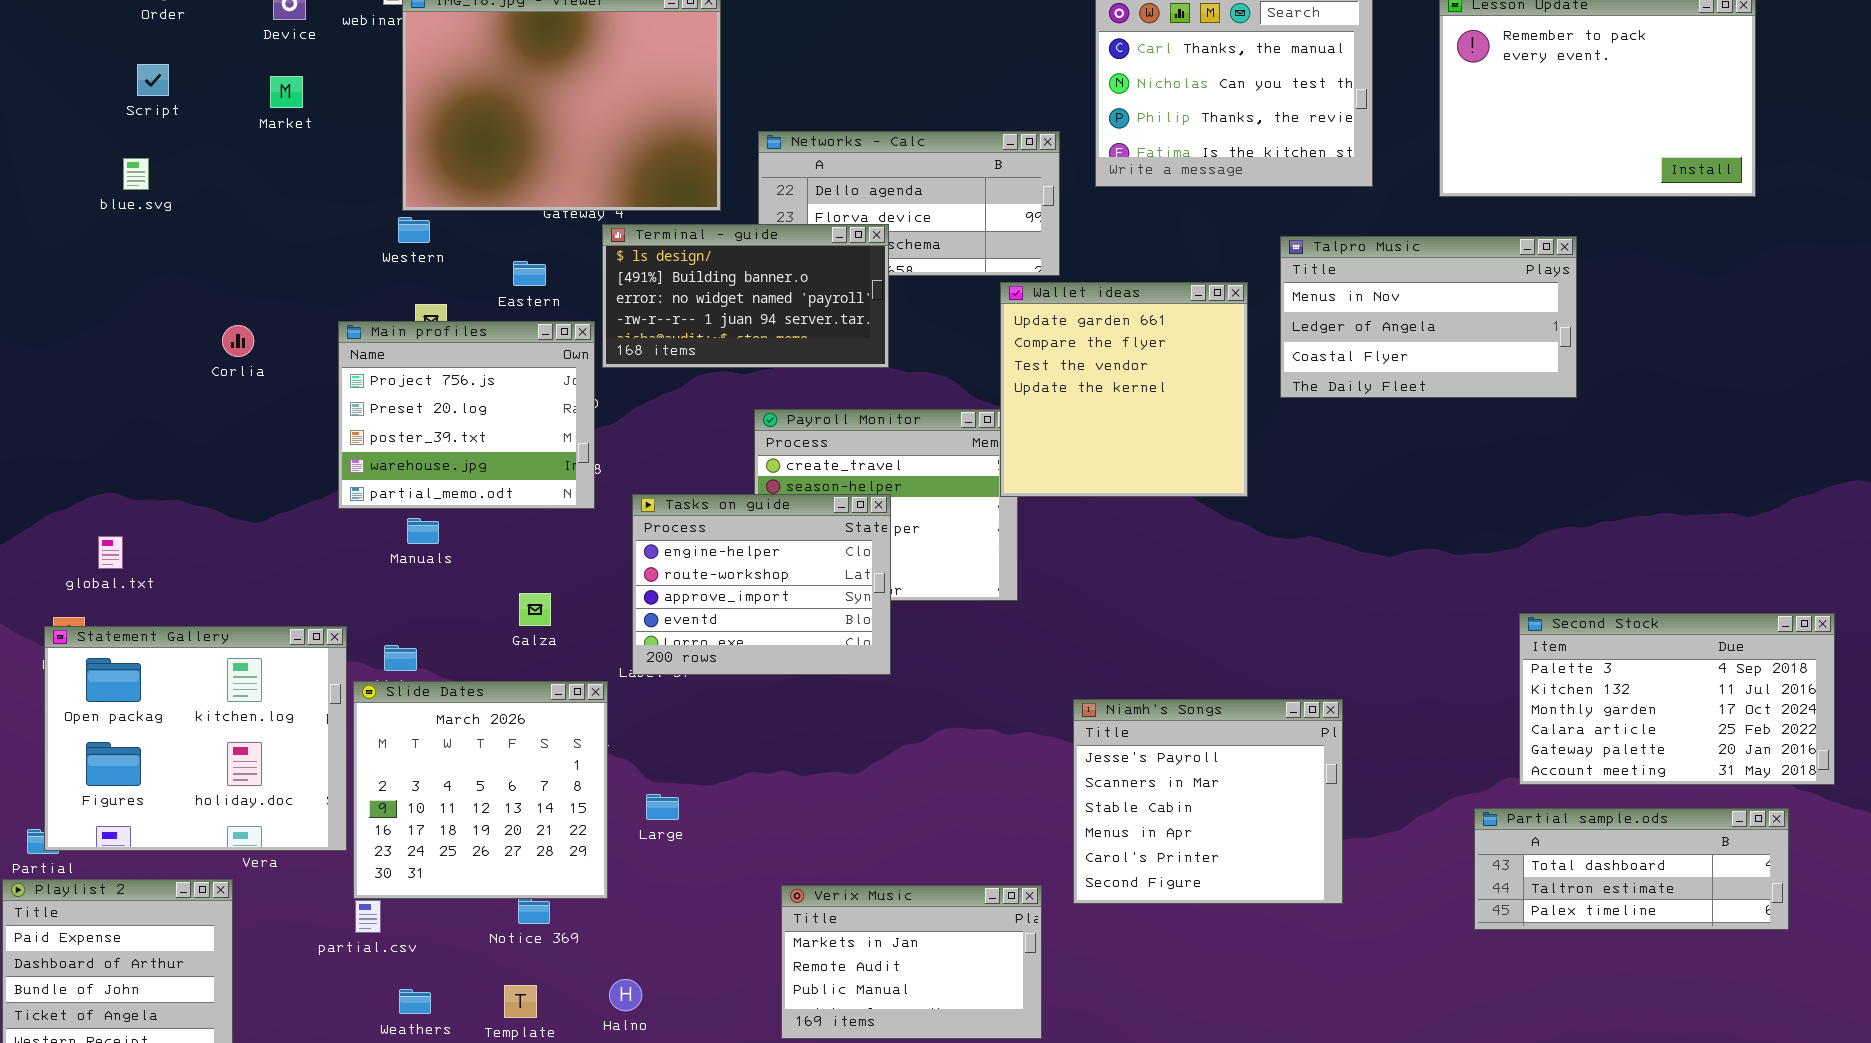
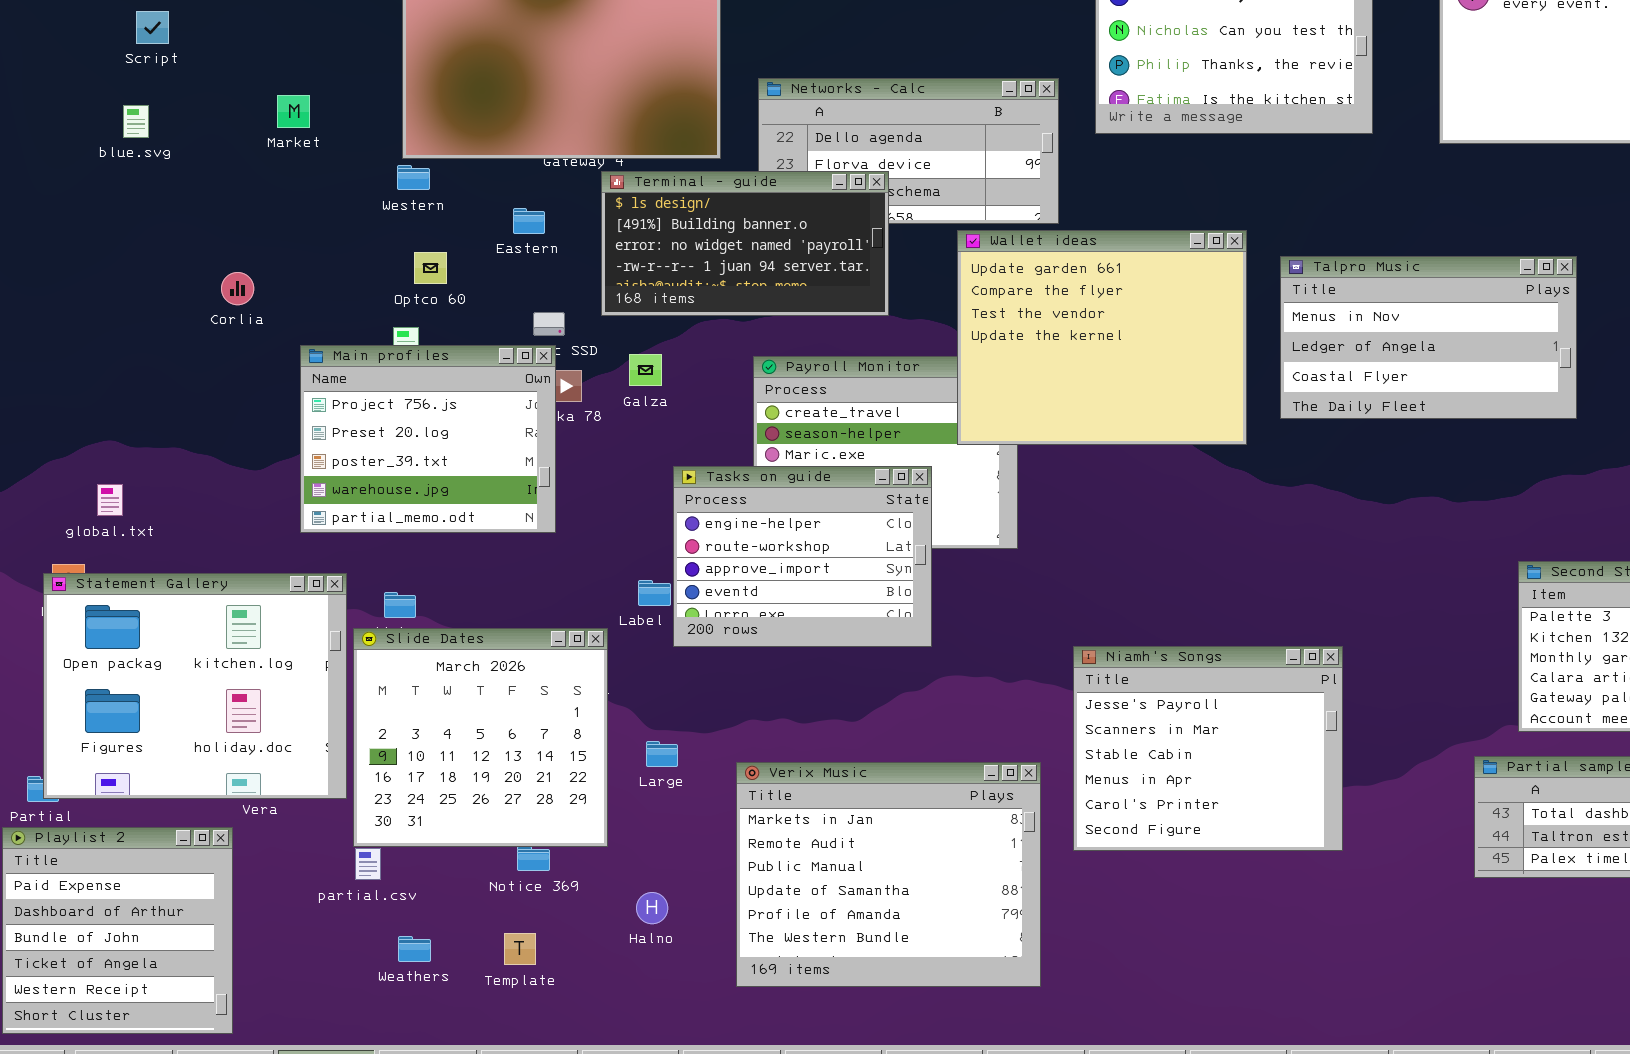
Market: [270,76,303,108] -> [277,95,310,128], moved
Talpro Music: [1280,236,1577,398] -> [1280,256,1577,419], moved
Wallet ideas: [1000,282,1248,497] -> [957,230,1247,445], resized
Main profiles: [338,321,595,509] -> [300,345,556,533], moved
Tasks on guide: [632,494,891,675] -> [673,466,932,647], moved
Galza: [519,593,551,626] -> [629,354,662,386], moved
Verix Music: [781,885,1042,1039] -> [736,762,1041,987], resized
Halno: [609,979,642,1011] -> [636,892,668,924], moved

